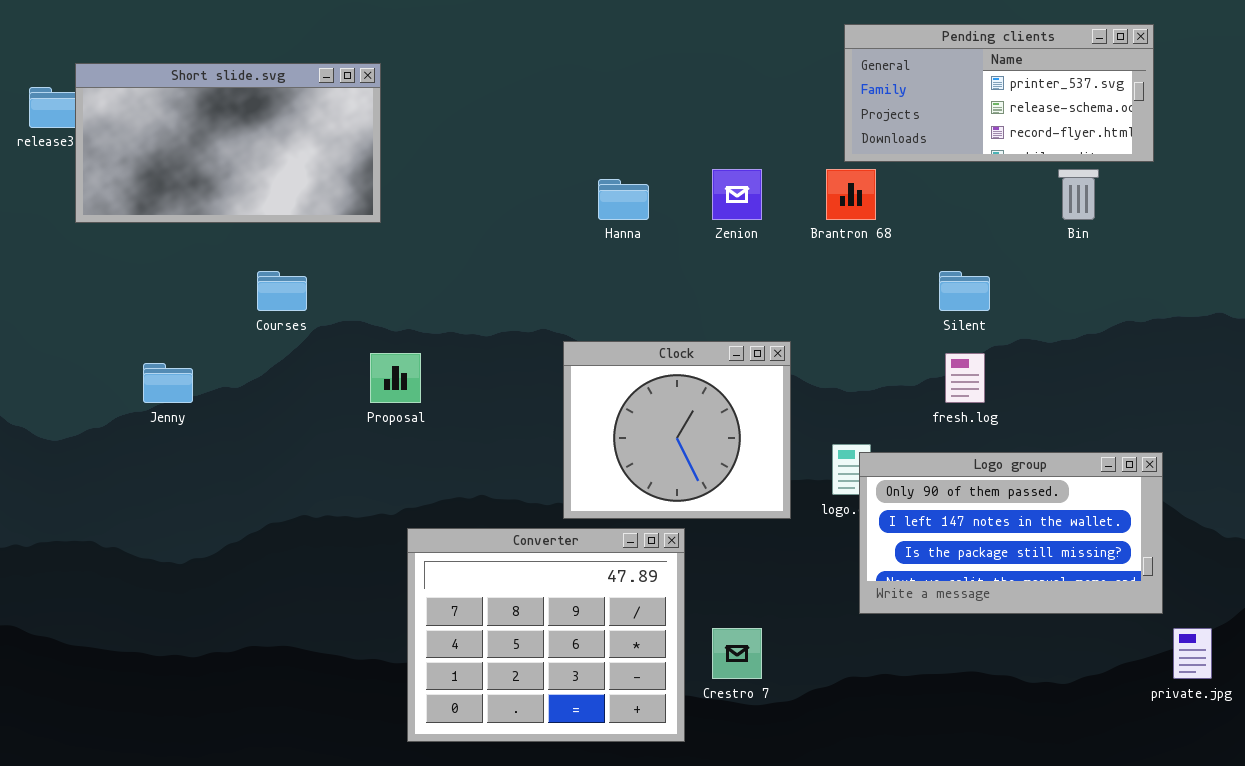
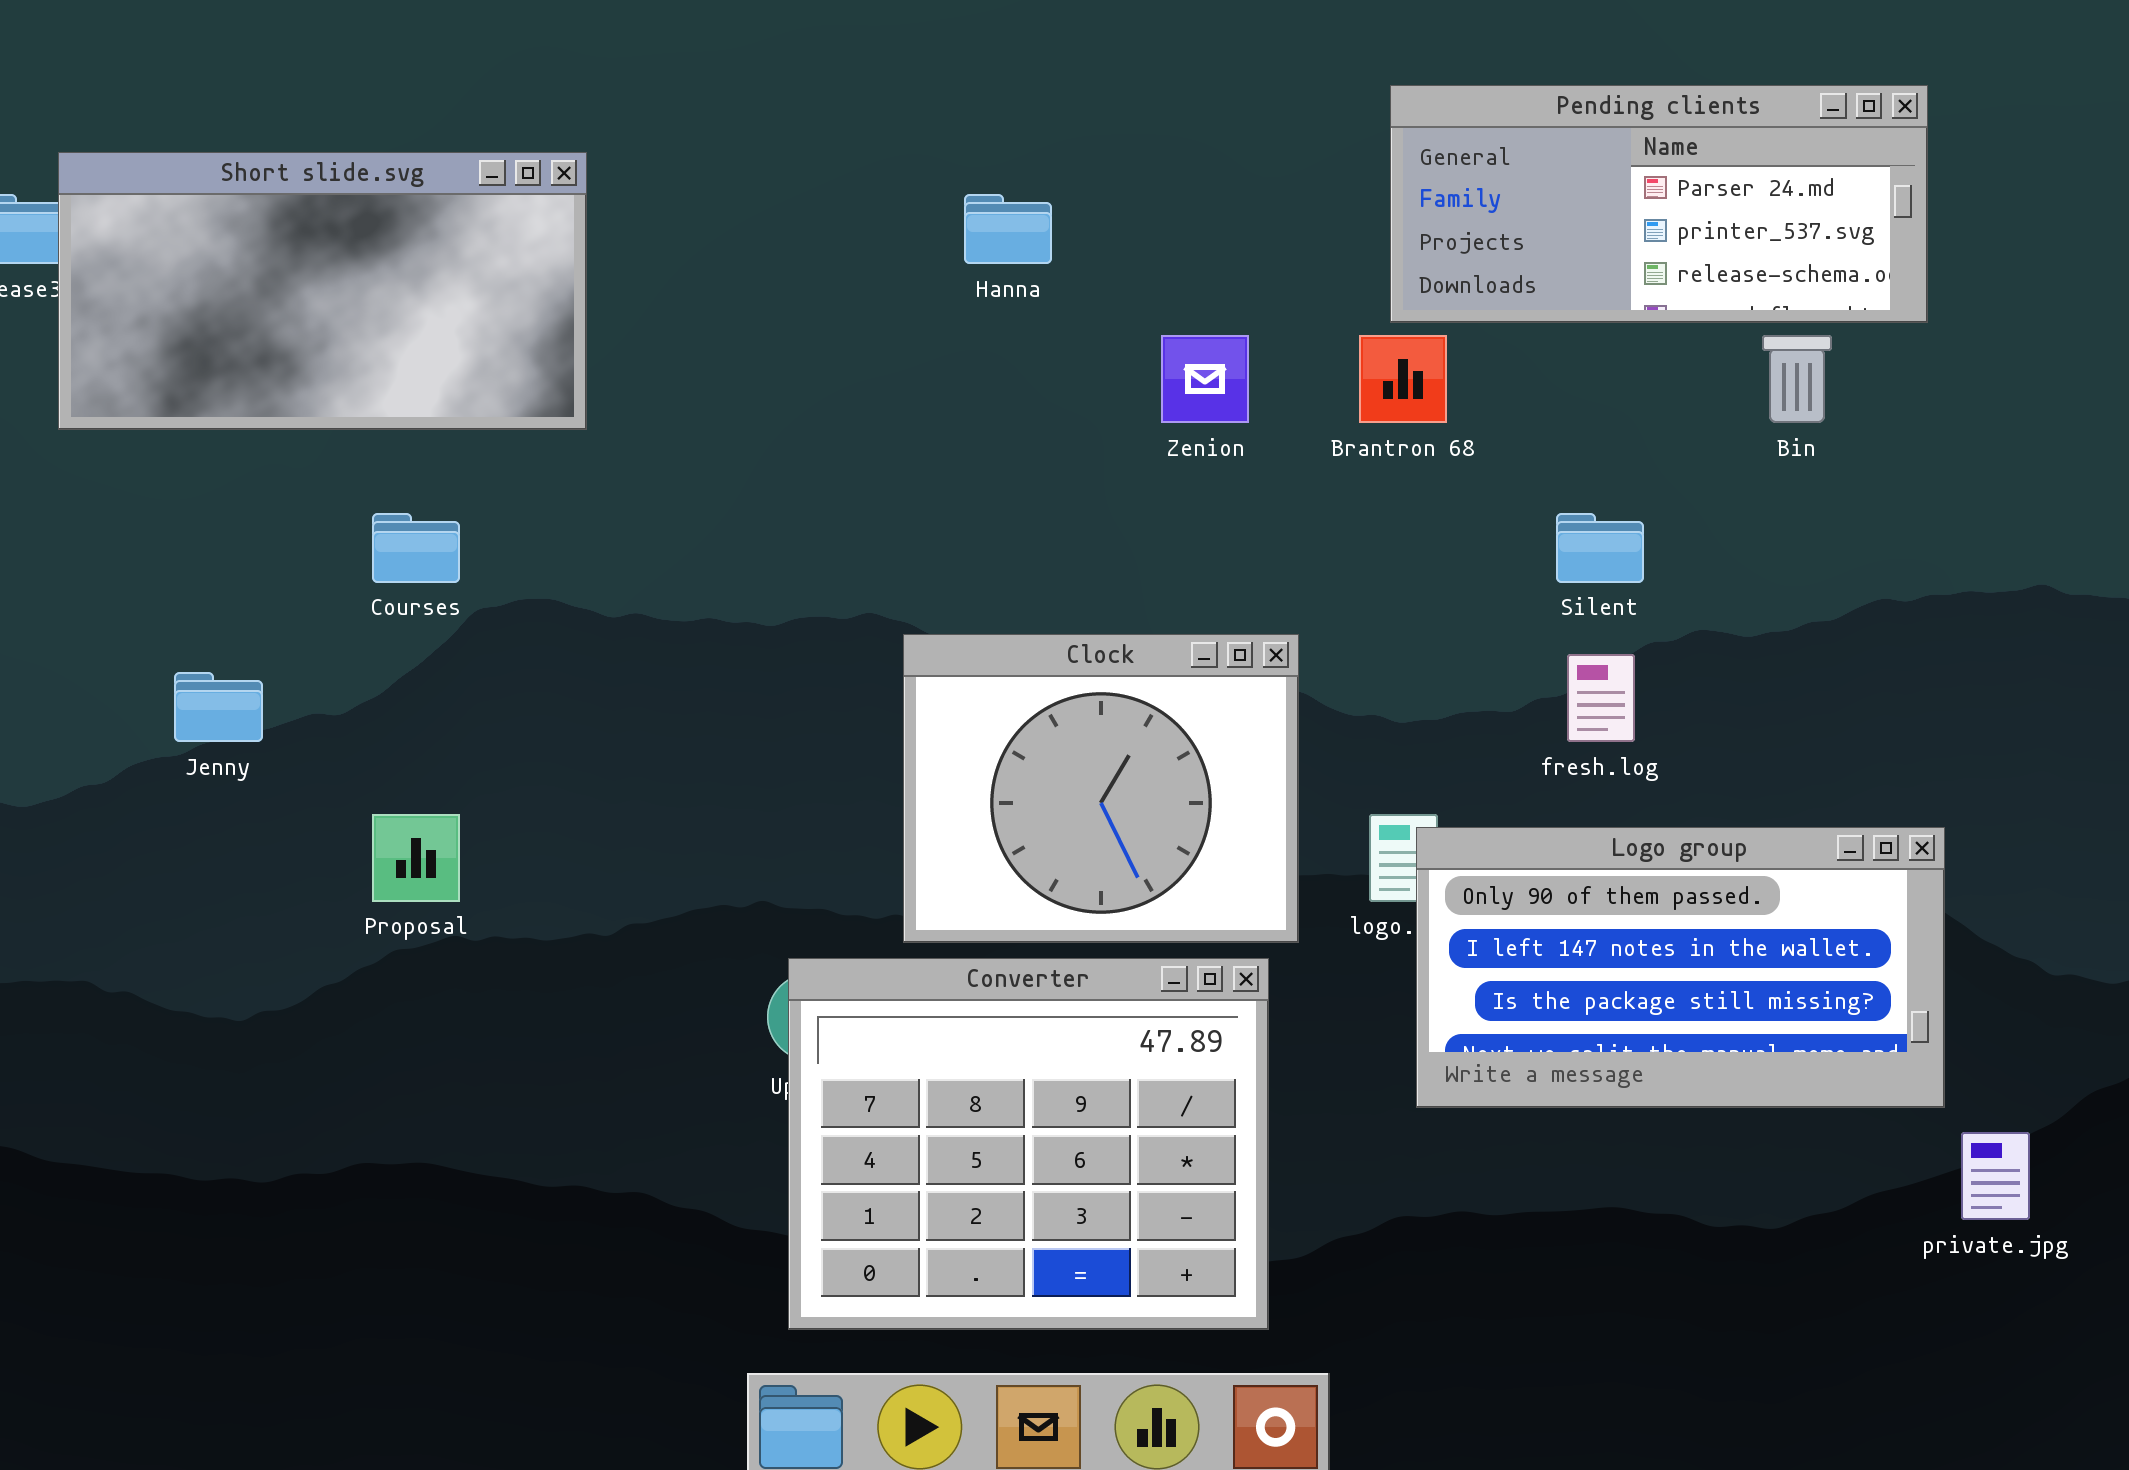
Pending clients: [844,24,1154,162] -> [1390,85,1928,323], scrolled up 1 row
Hanna: [598,179,649,220] -> [964,194,1052,264], moved
Proposal: [370,353,421,403] -> [372,814,460,902], moved
Converter: [407,528,685,742] -> [788,958,1269,1330], moved

